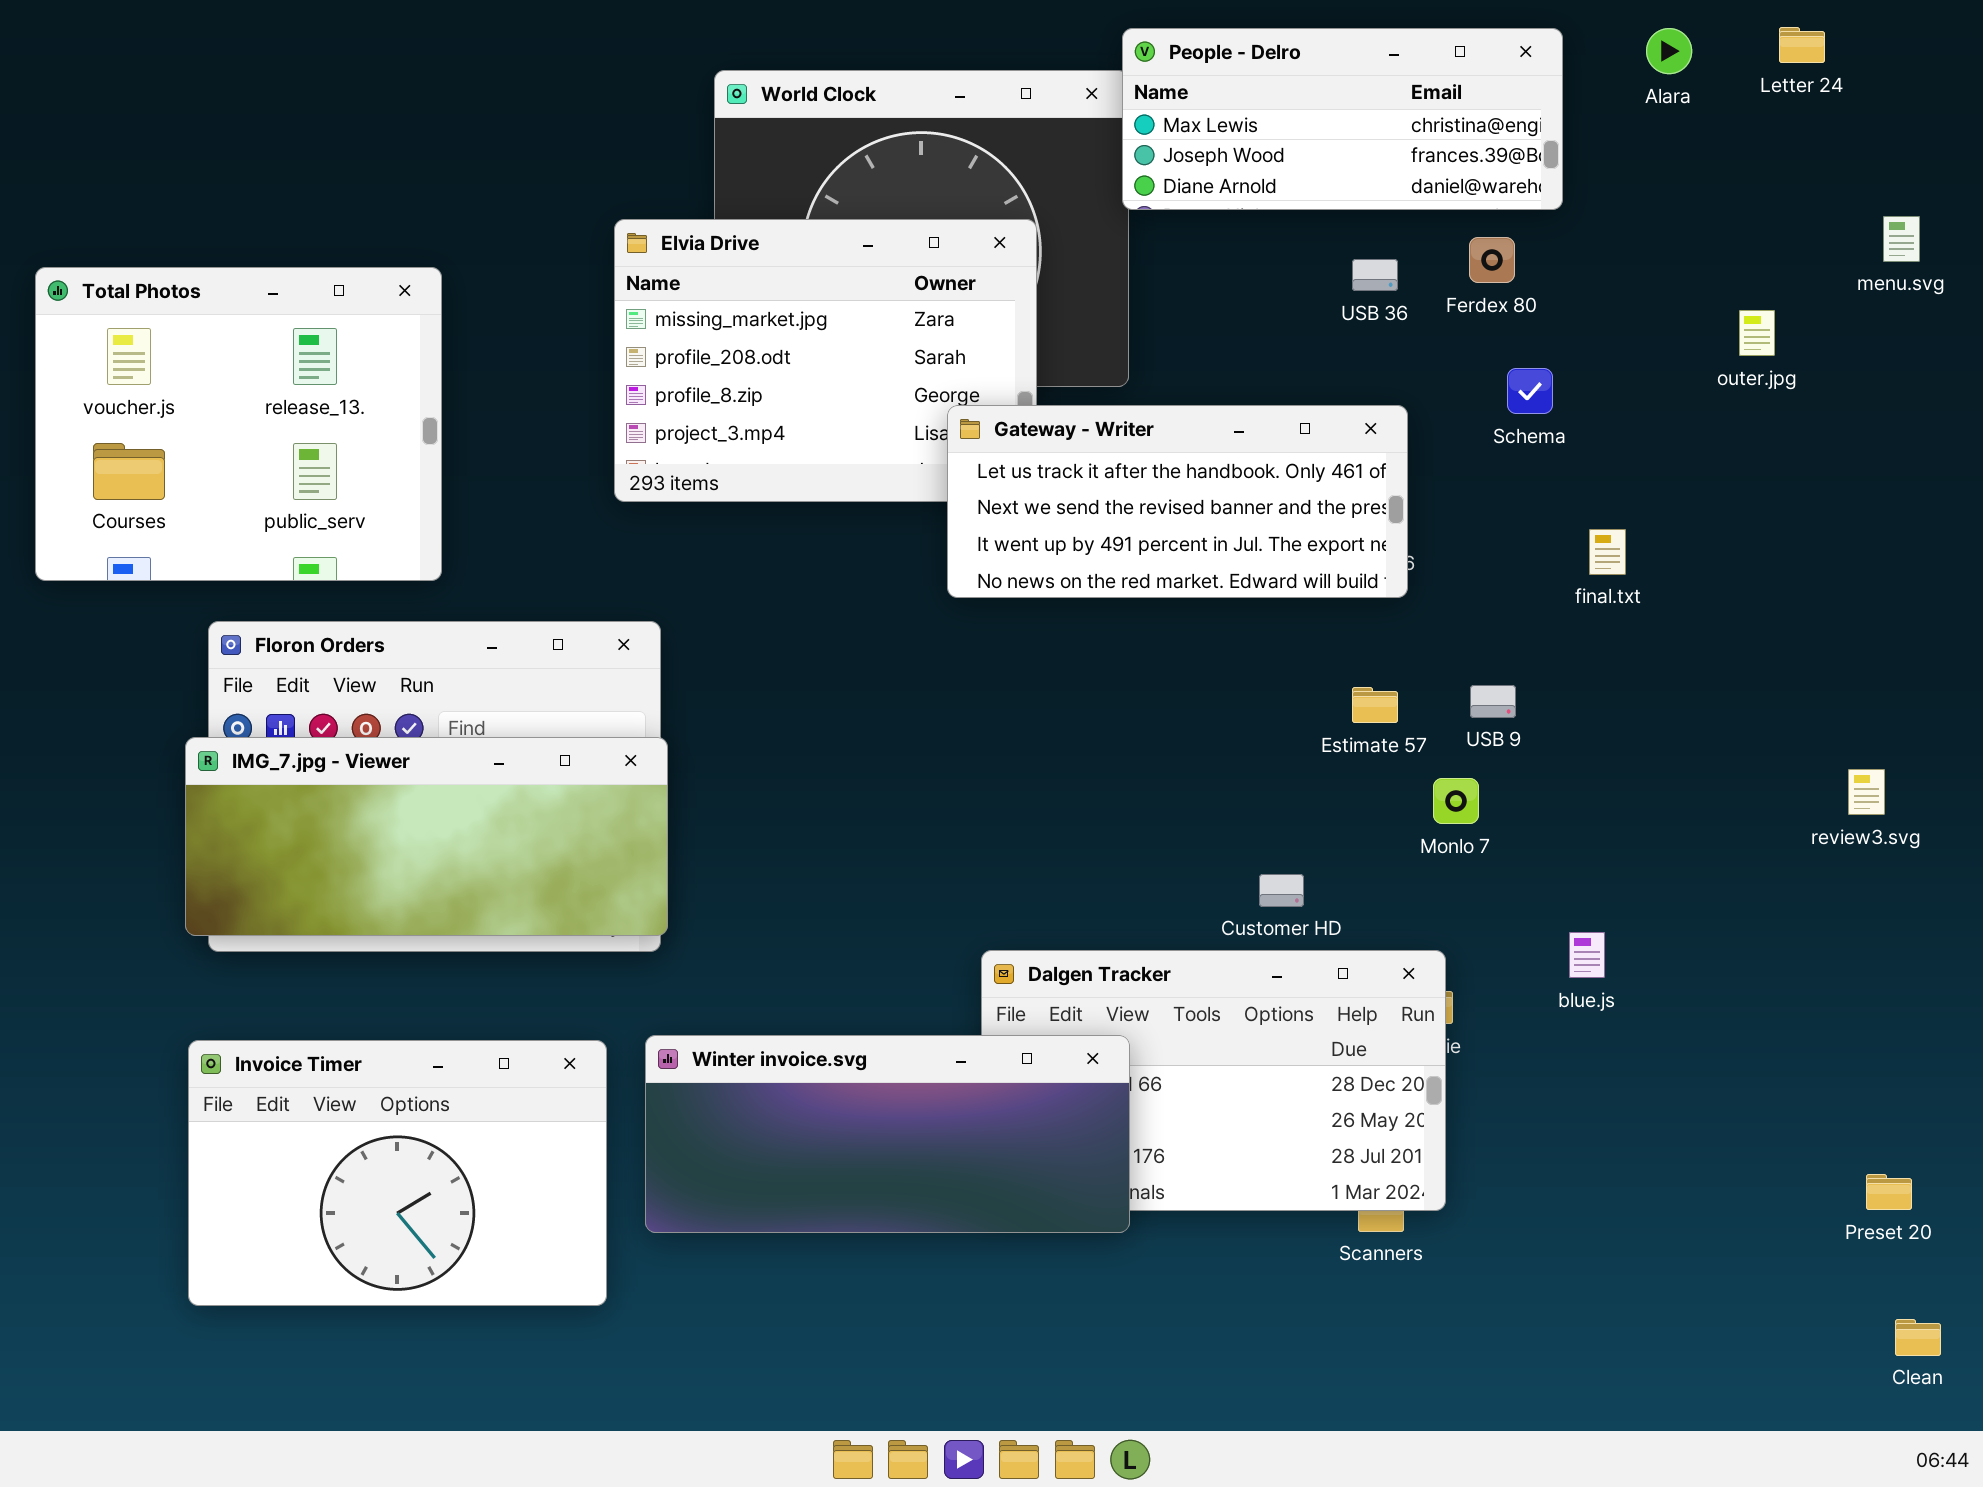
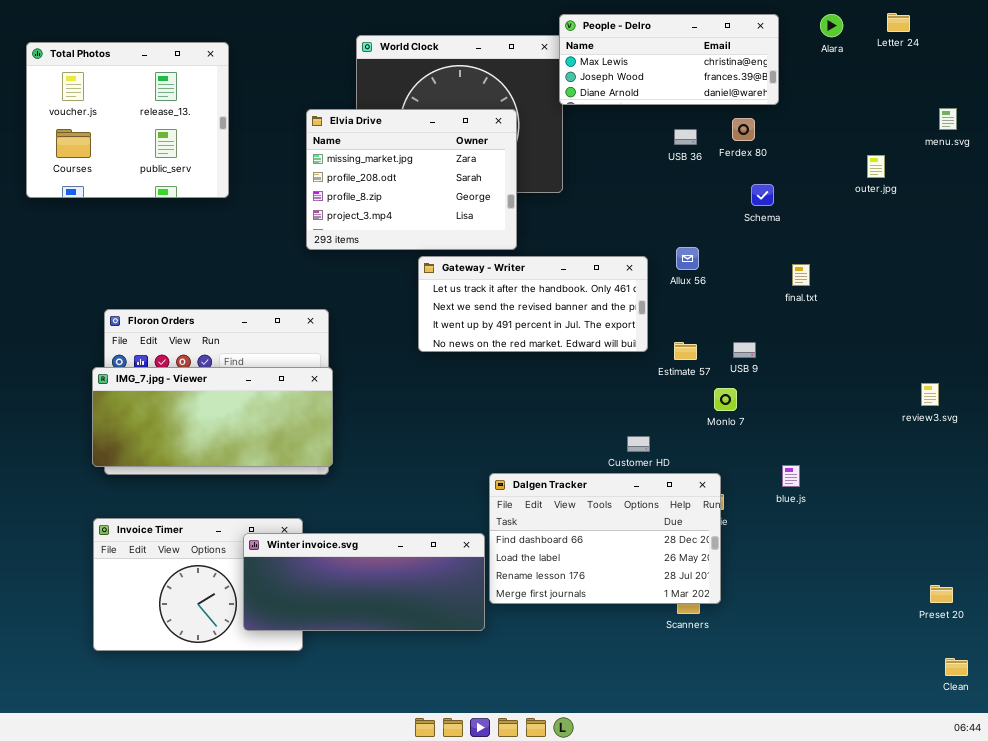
Total Photos: [35,267,442,581] -> [26,42,229,198], moved
Gateway - Writer: [947,405,1408,598] -> [418,256,648,352], moved
Winter invoice.svg: [645,1035,1130,1233] -> [243,533,485,631], moved

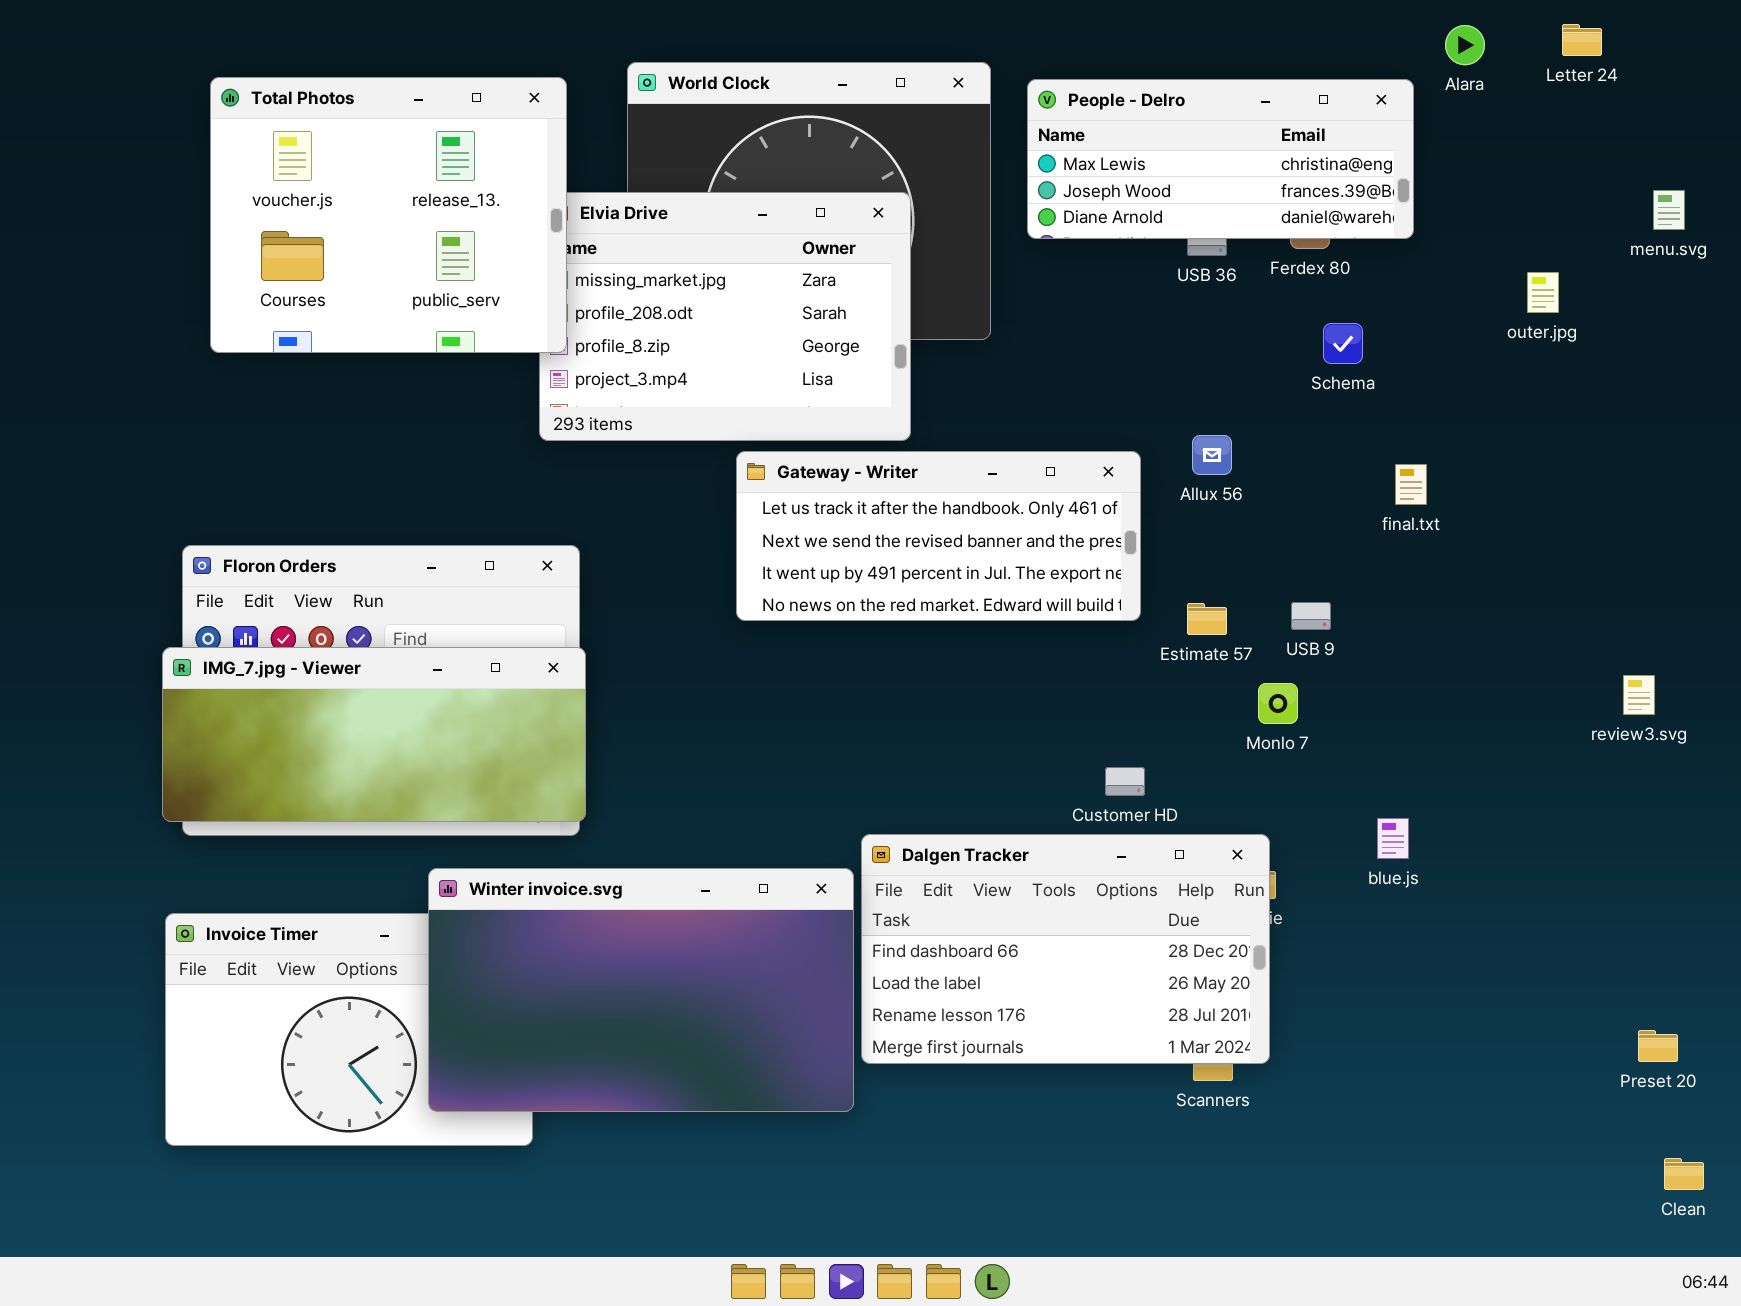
People - Delro: [559,14,779,105] -> [1027,79,1414,239], moved
Total Photos: [26,42,229,198] -> [210,77,567,353], moved
Winter invoice.svg: [243,533,485,631] -> [428,868,854,1112], resized

